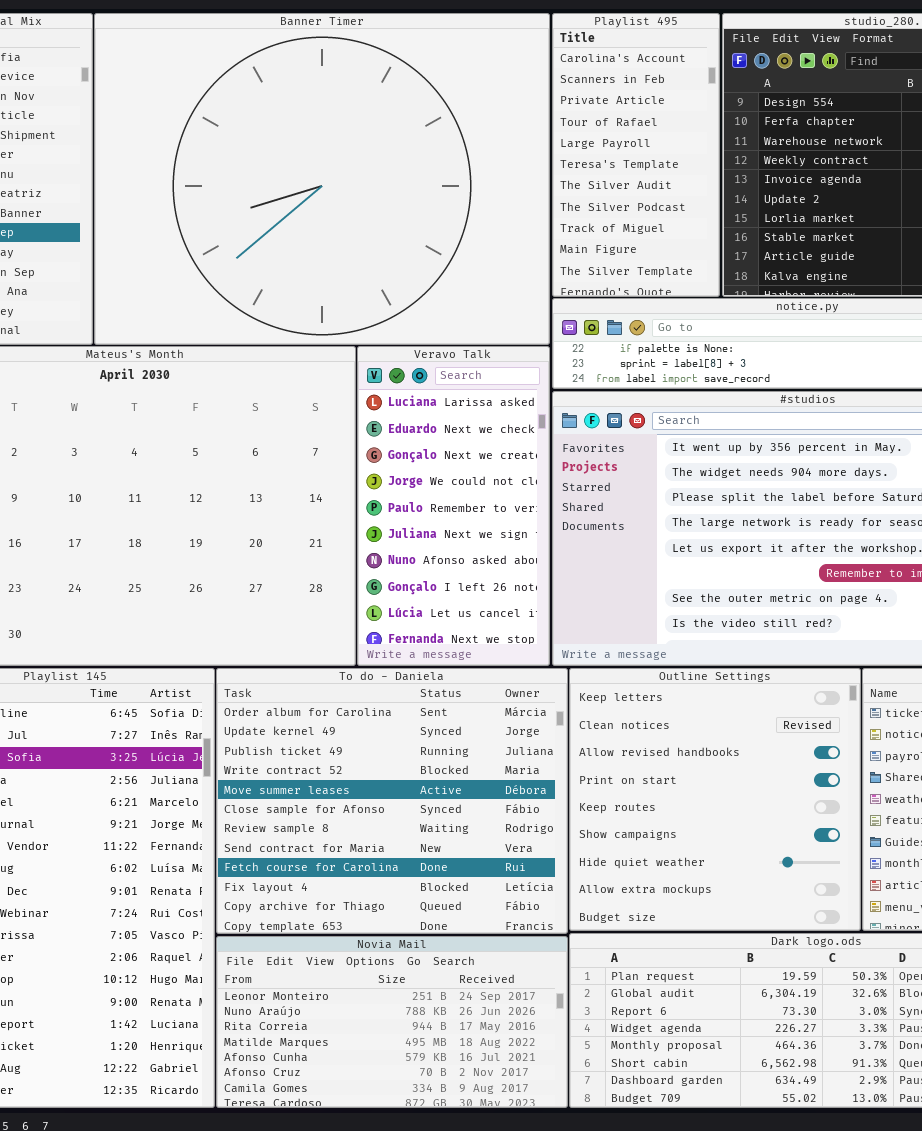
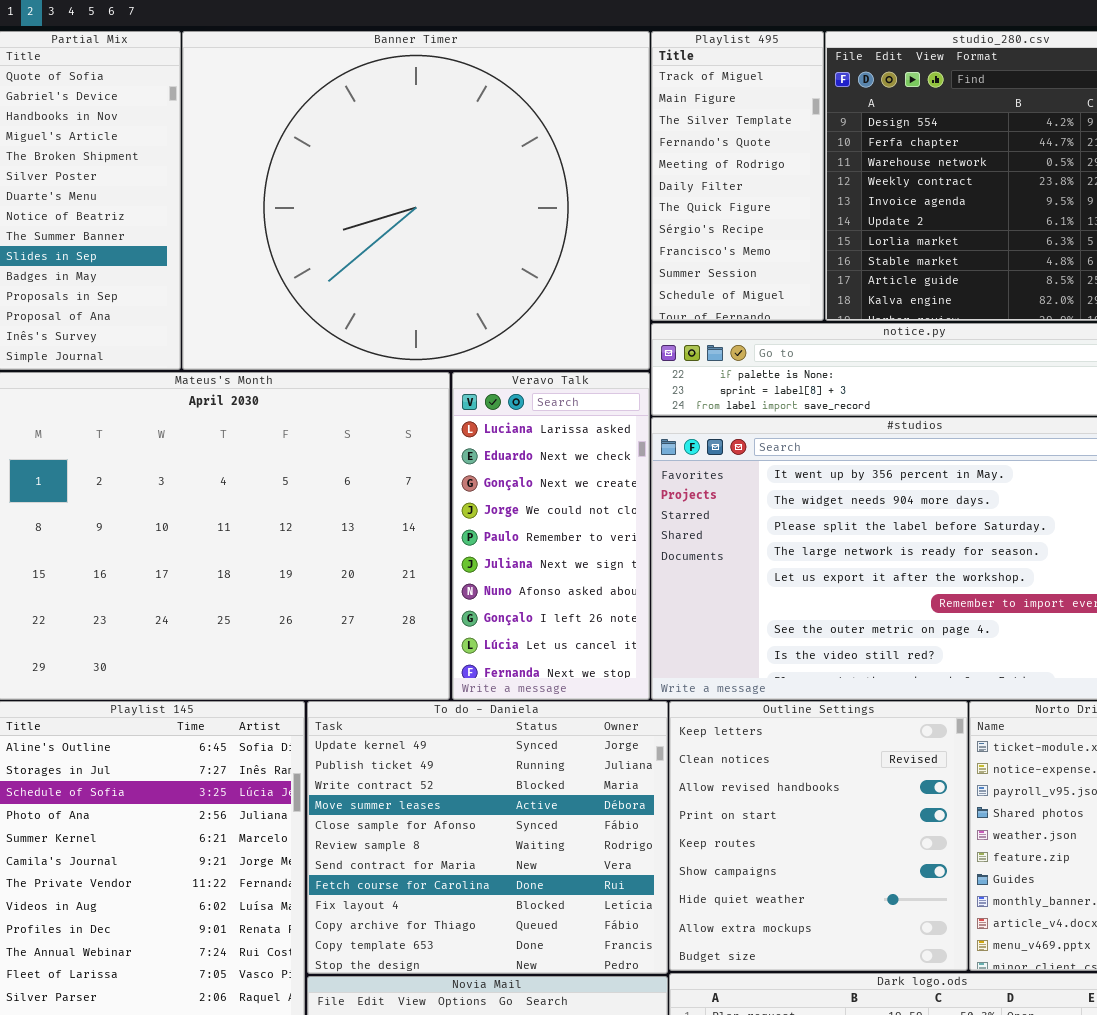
Playlist 495: [552,13,720,297] -> [651,31,824,321], scrolled down 8 rows
To do - Daniela: [216,668,568,934] -> [307,701,668,974], scrolled down 1 row

